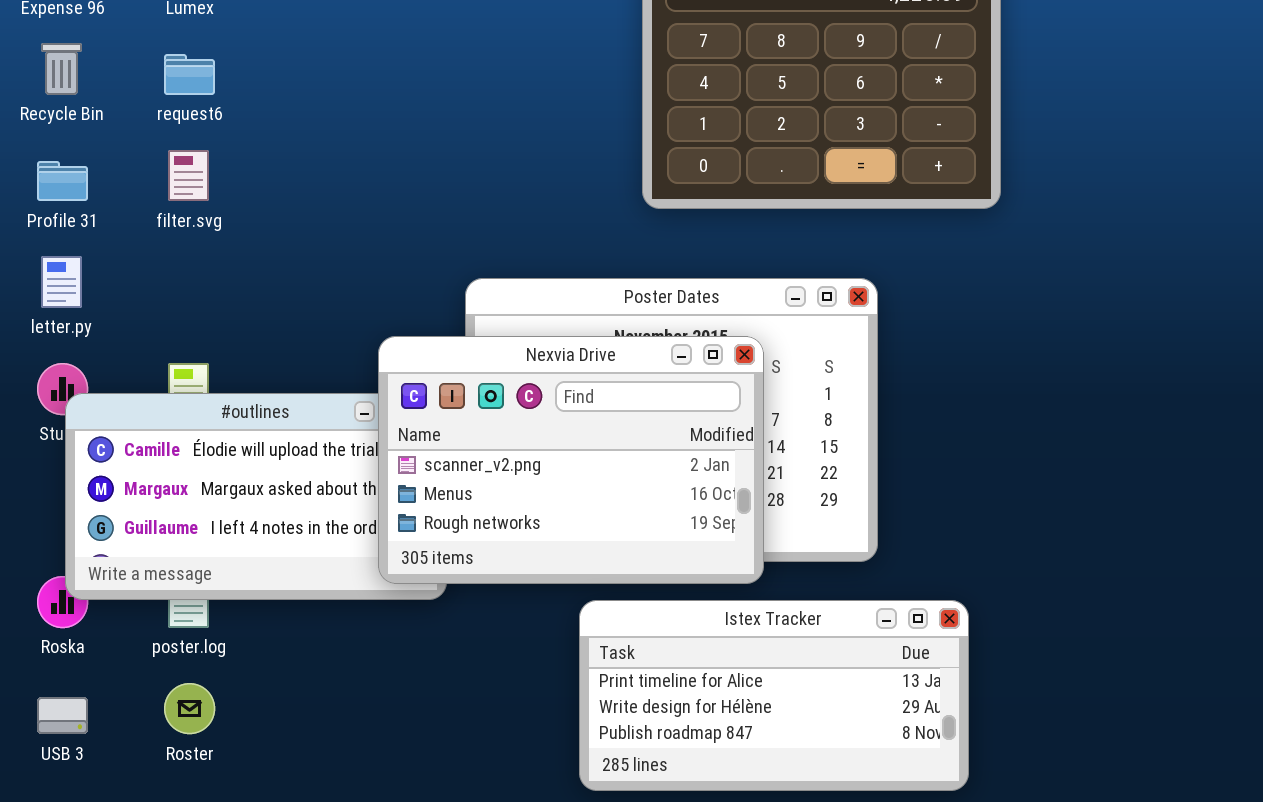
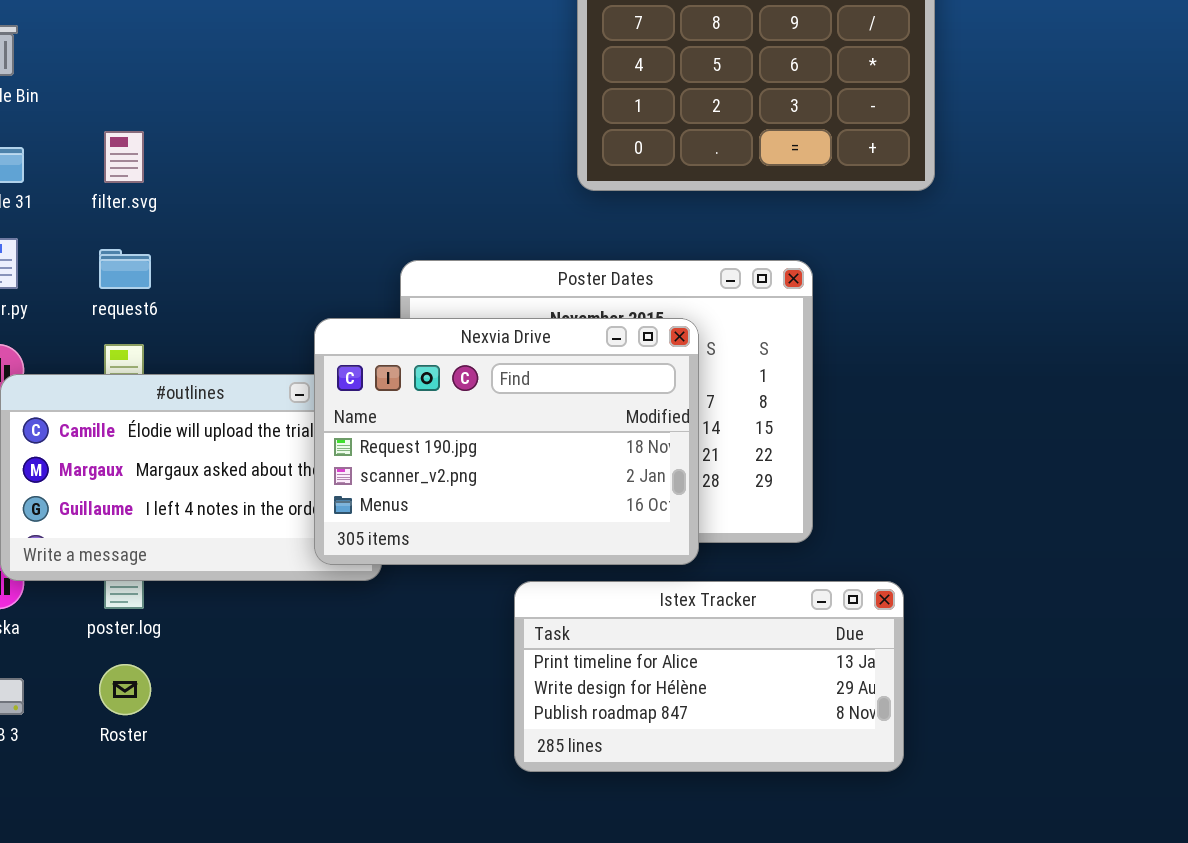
request6: [164,54,215,95] -> [99,249,151,289], moved
Nexvia Drive: [378,336,764,584] -> [314,318,699,565], scrolled up 1 row

